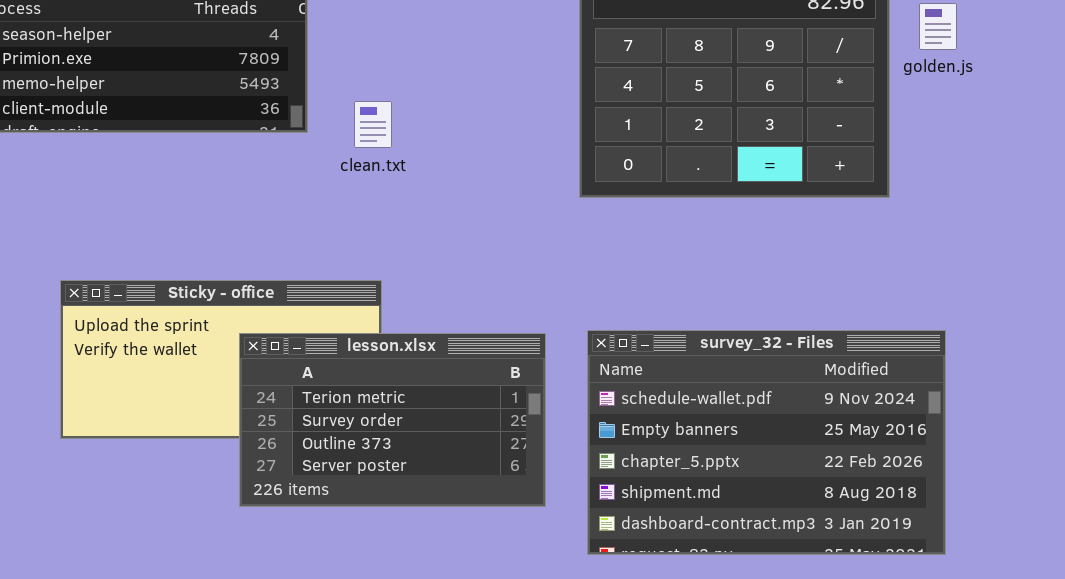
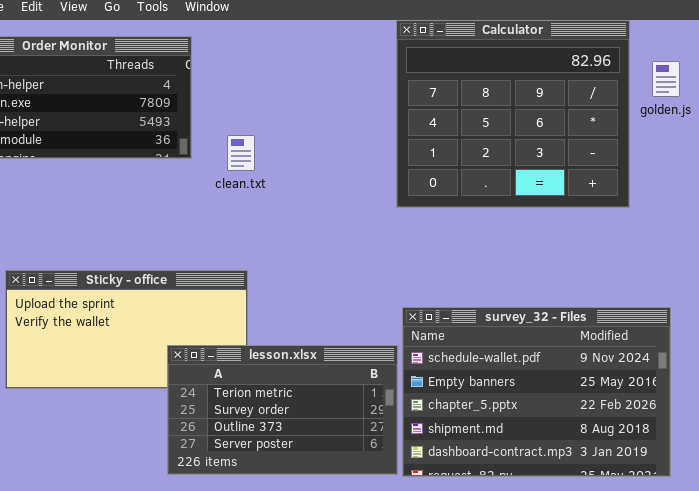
lesson.xlsx: [239,333,546,507] -> [167,345,398,475], moved

